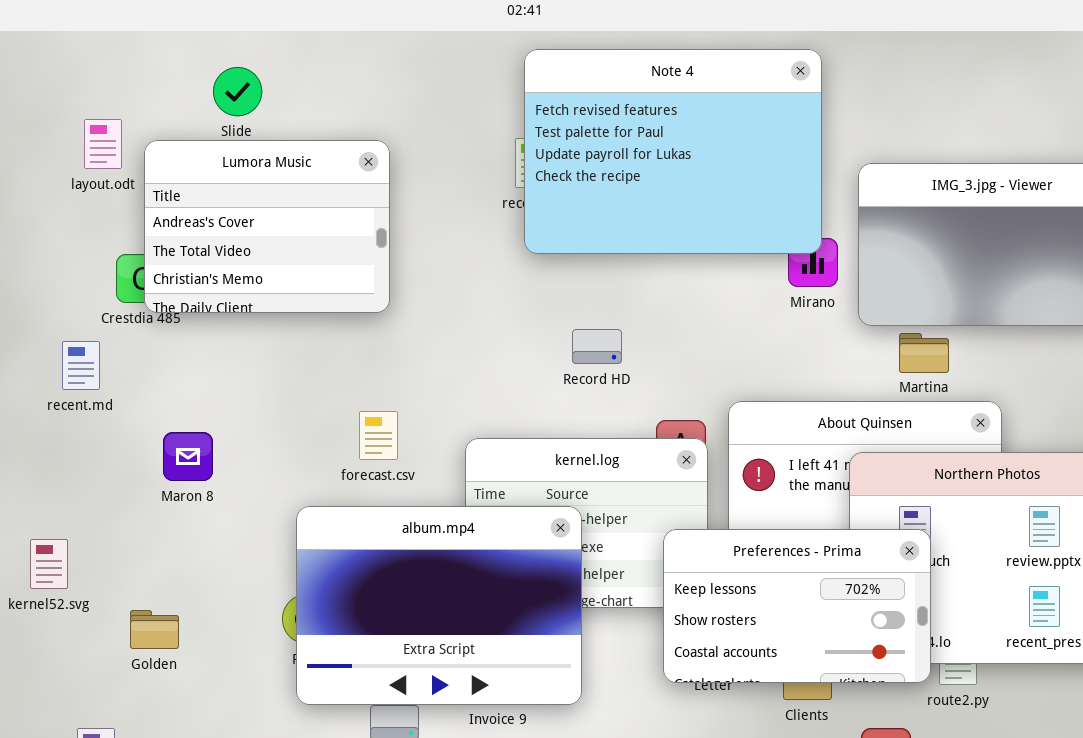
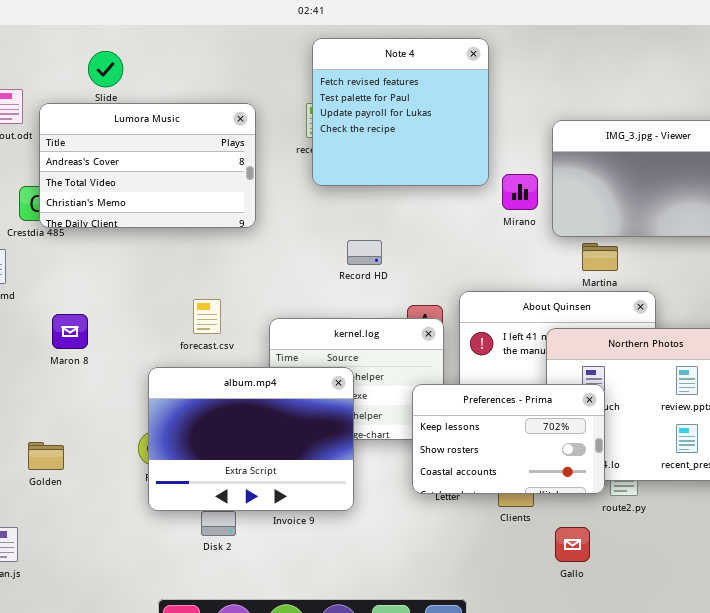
Note 4: [524,49,822,254] -> [312,38,489,186], resized
Lumora Music: [144,140,390,313] -> [39,103,256,228], resized

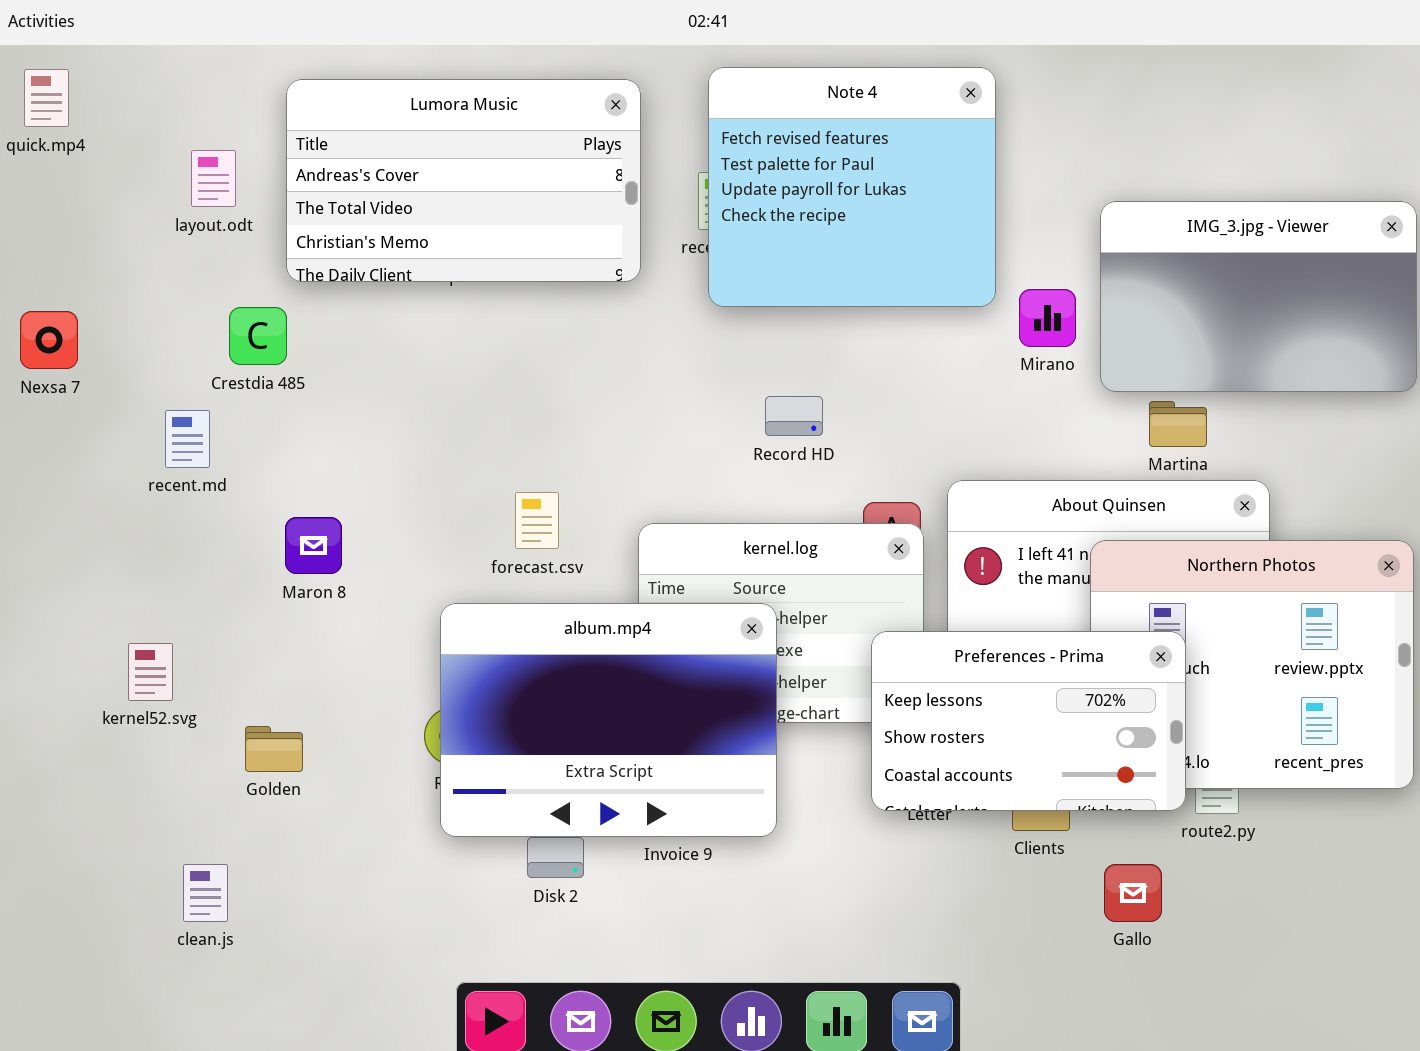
Lumora Music: [39,103,256,228] -> [286,79,641,282], moved

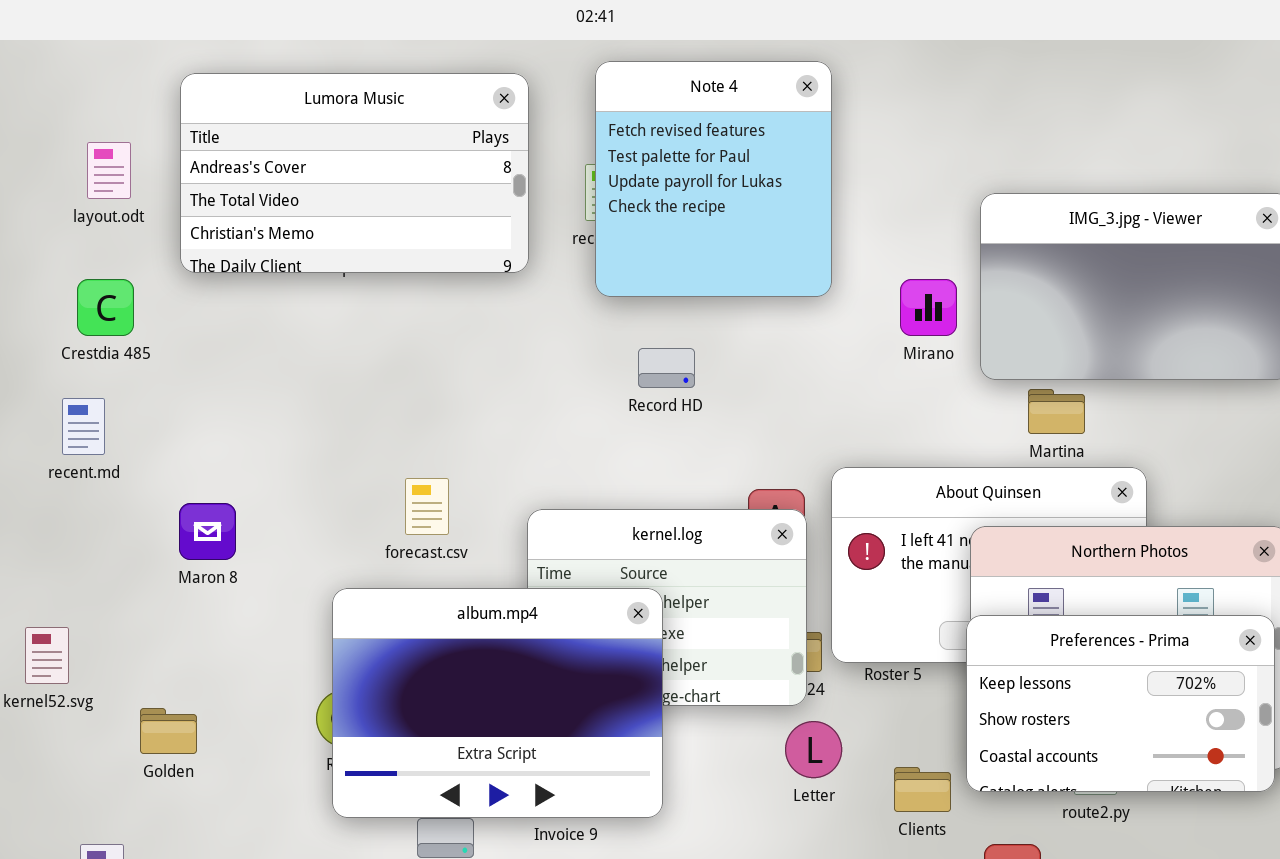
Note 4: [708,67,996,307] -> [595,61,832,297], resized
Crestdia 485: [229,307,287,365] -> [77,279,134,336], moved
Record HD: [765,396,823,436] -> [638,348,695,388], moved
Preferences - Prima: [871,631,1186,811] -> [966,615,1275,792], moved

